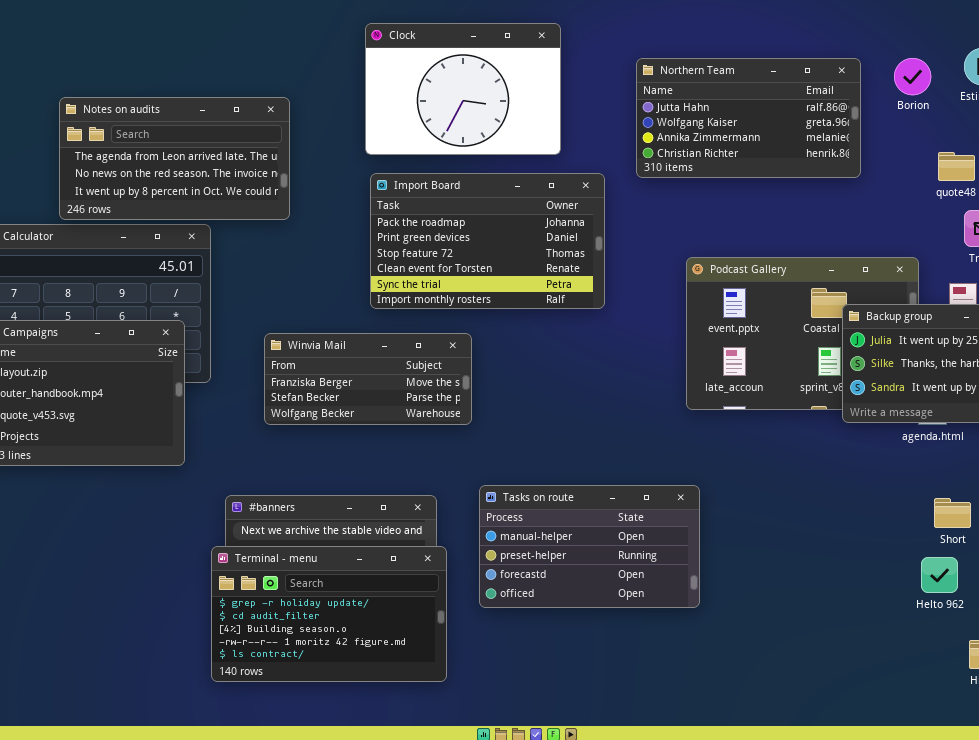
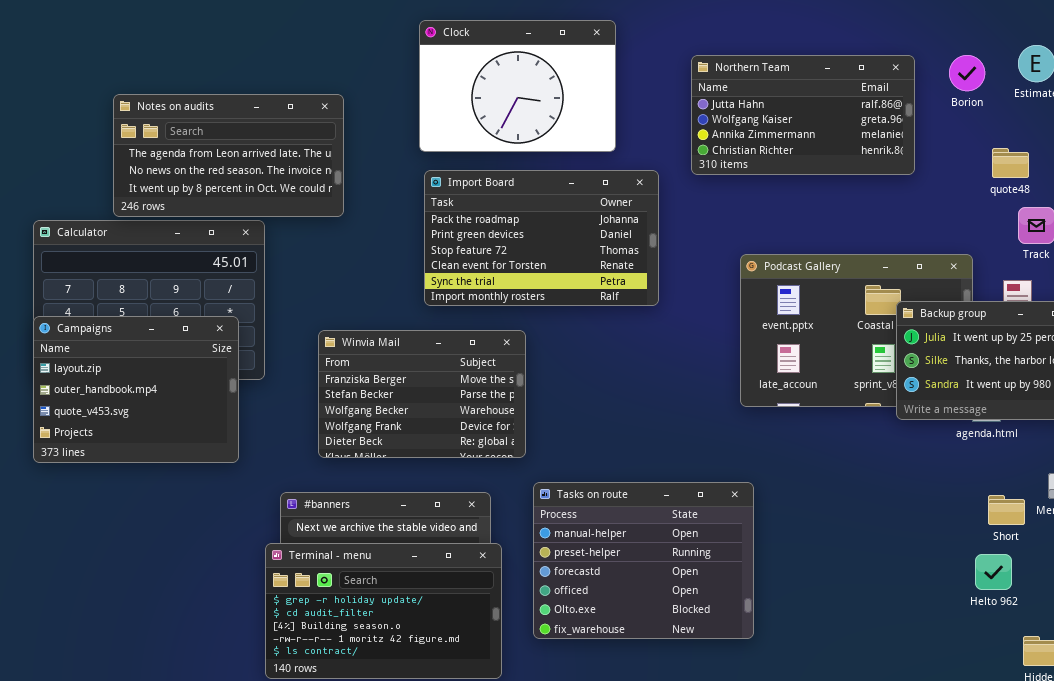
Winvia Mail: [264,333,472,425] -> [318,330,526,458], resized
Tasks on route: [479,485,700,608] -> [533,482,754,639], resized

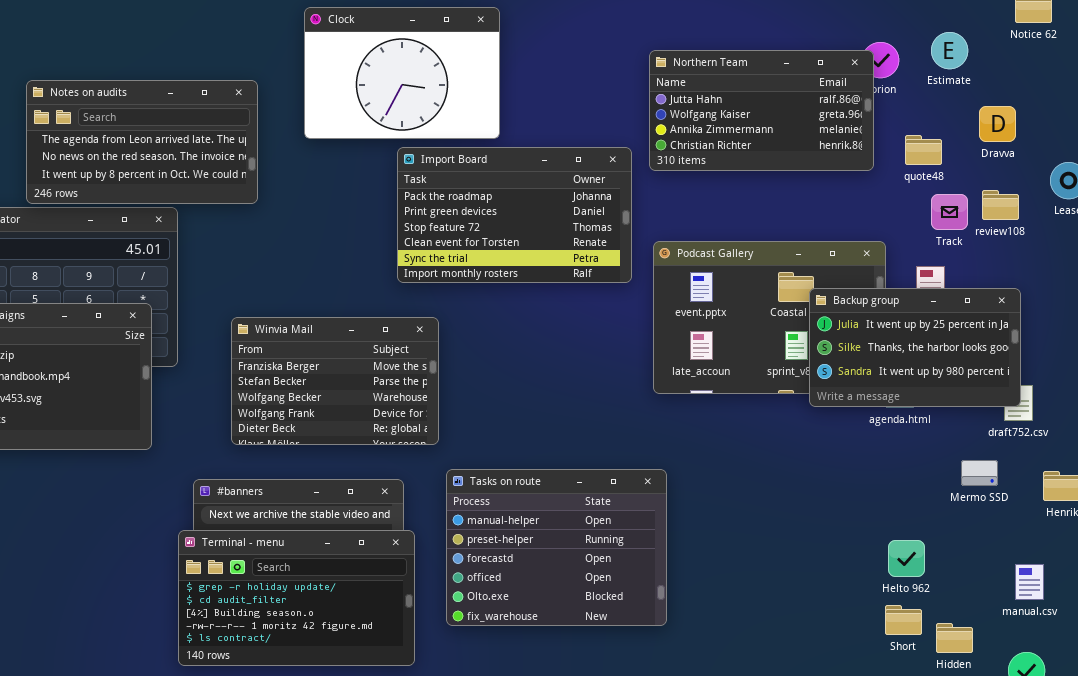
Clock: [419,20,616,152] -> [304,7,500,139], moved
Northern Team: [691,55,915,175] -> [649,50,874,171], moved
Import Board: [424,170,659,306] -> [397,147,632,283], moved
Short: [988,495,1025,525] -> [885,605,922,635], moved

